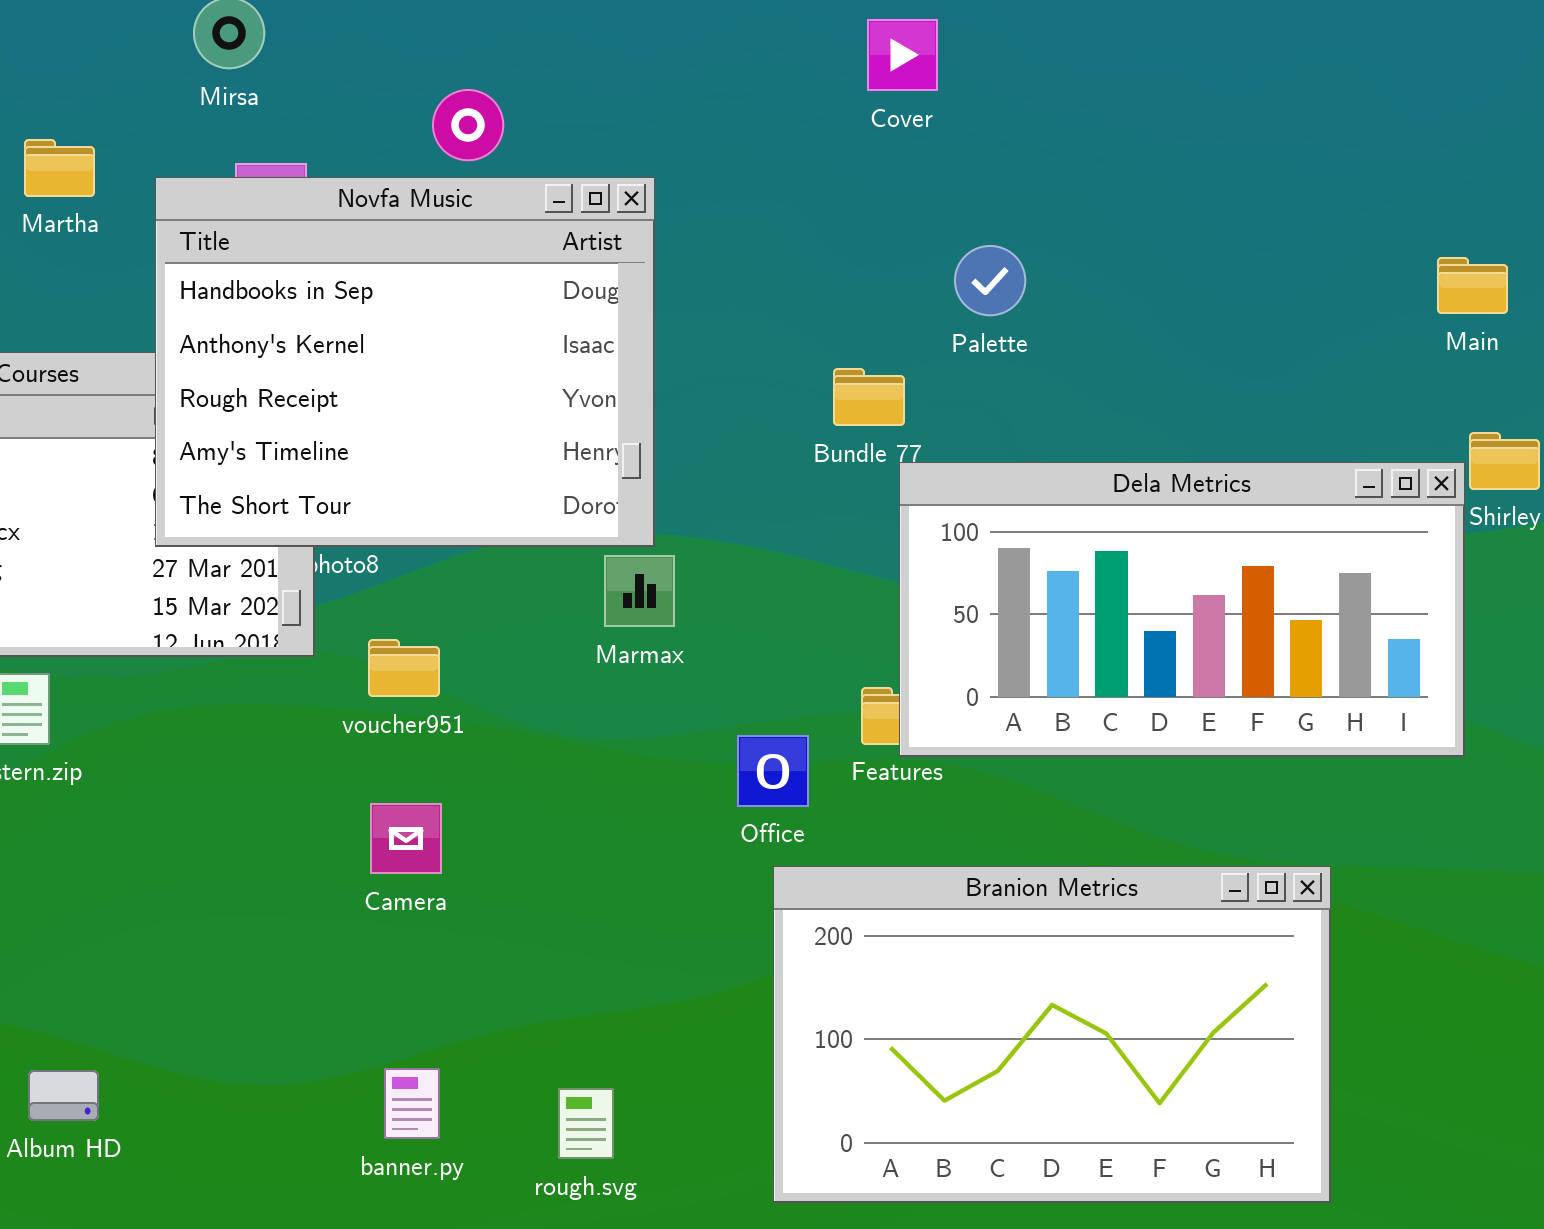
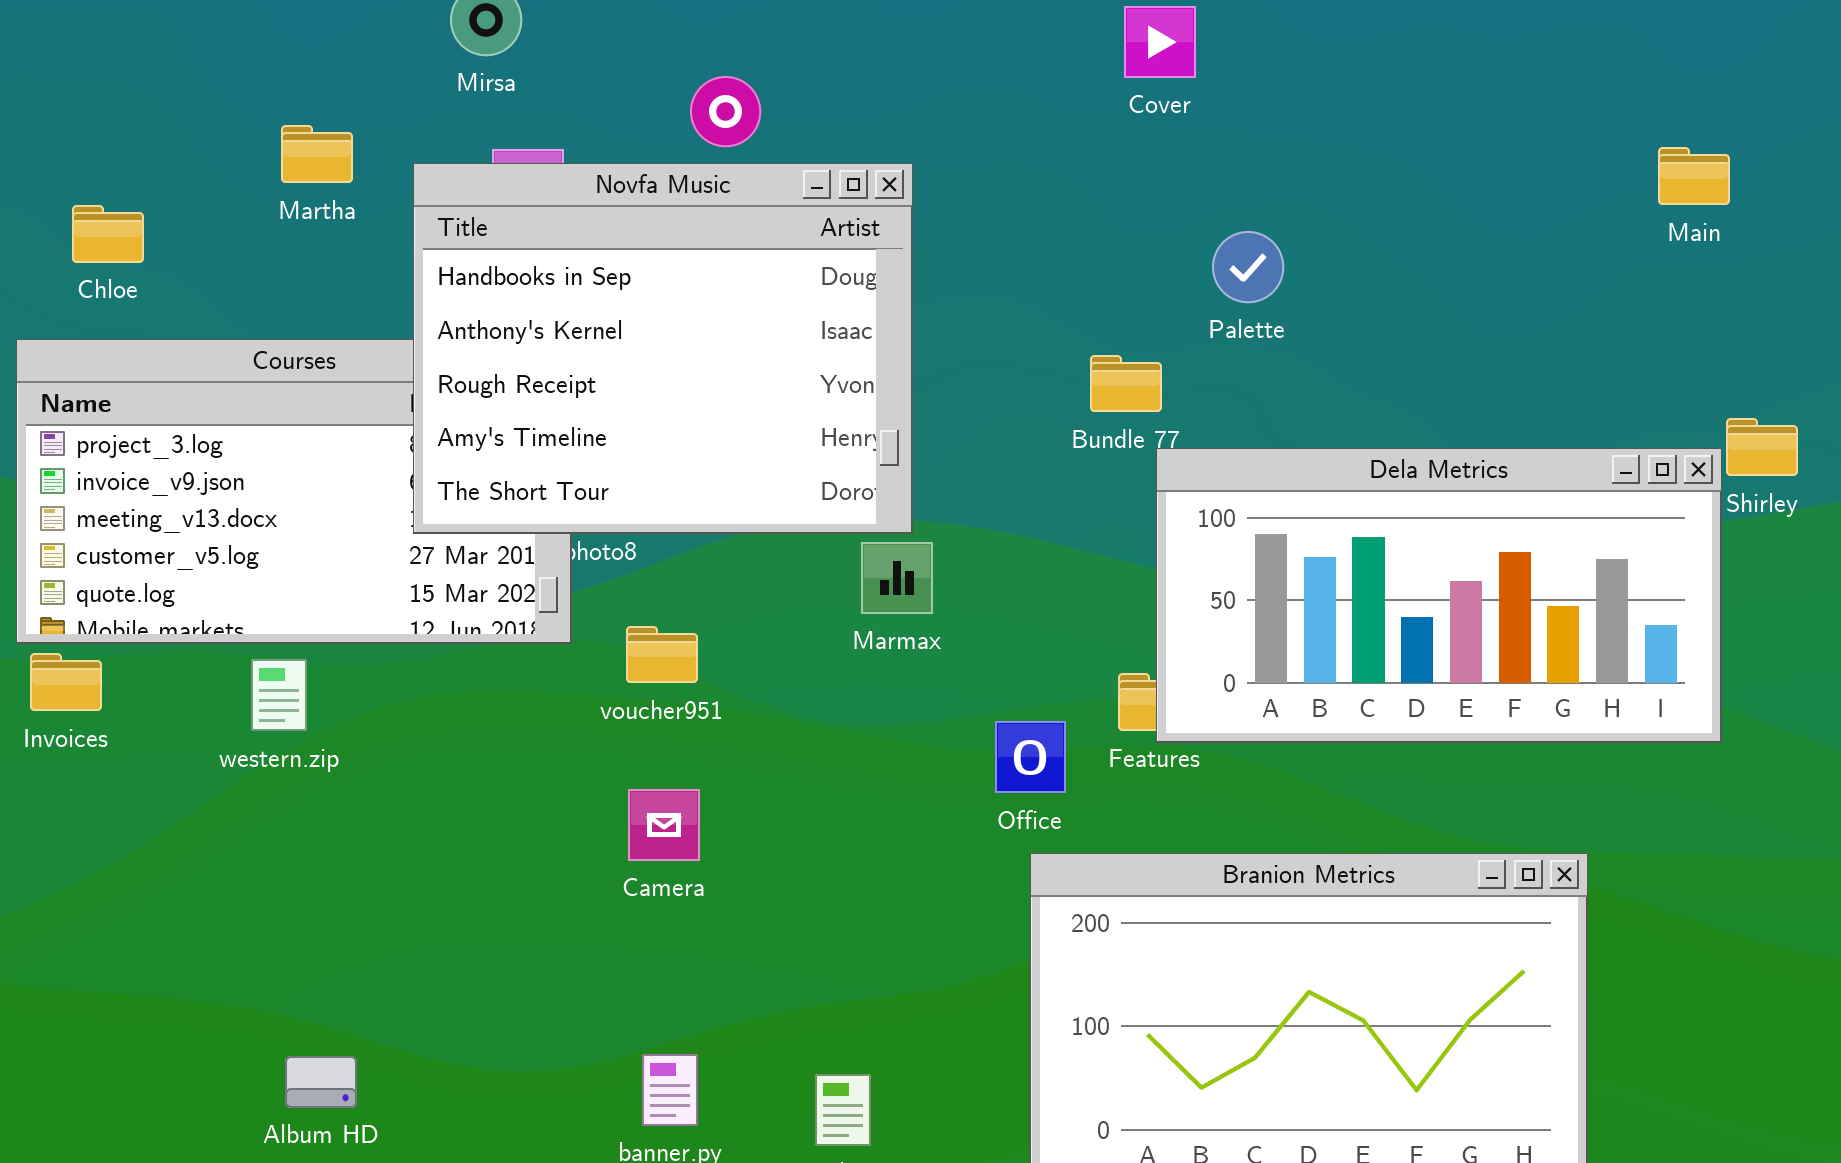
Main: [1437,257,1508,314] -> [1658,147,1730,205], moved

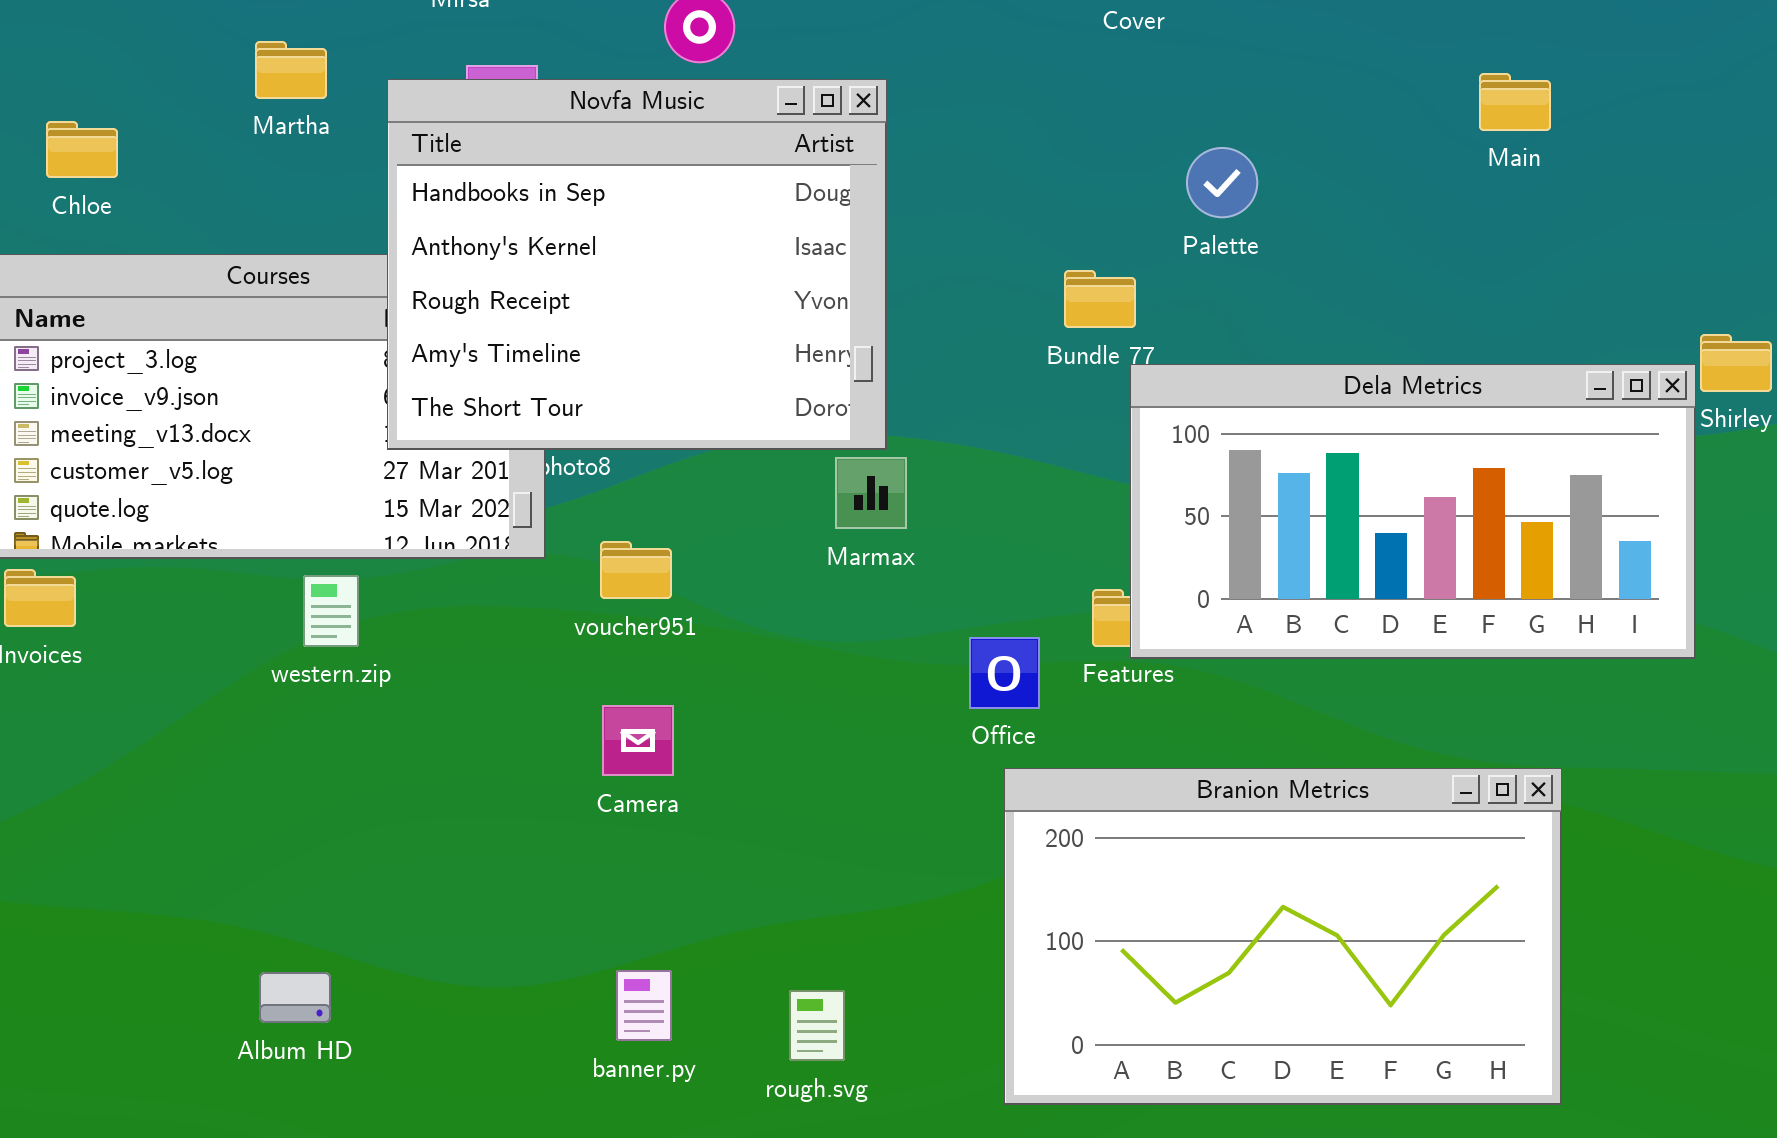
Main: [1658,147,1730,205] -> [1479,73,1551,131], moved
western.zip: [251,659,307,731] -> [303,575,359,647], moved

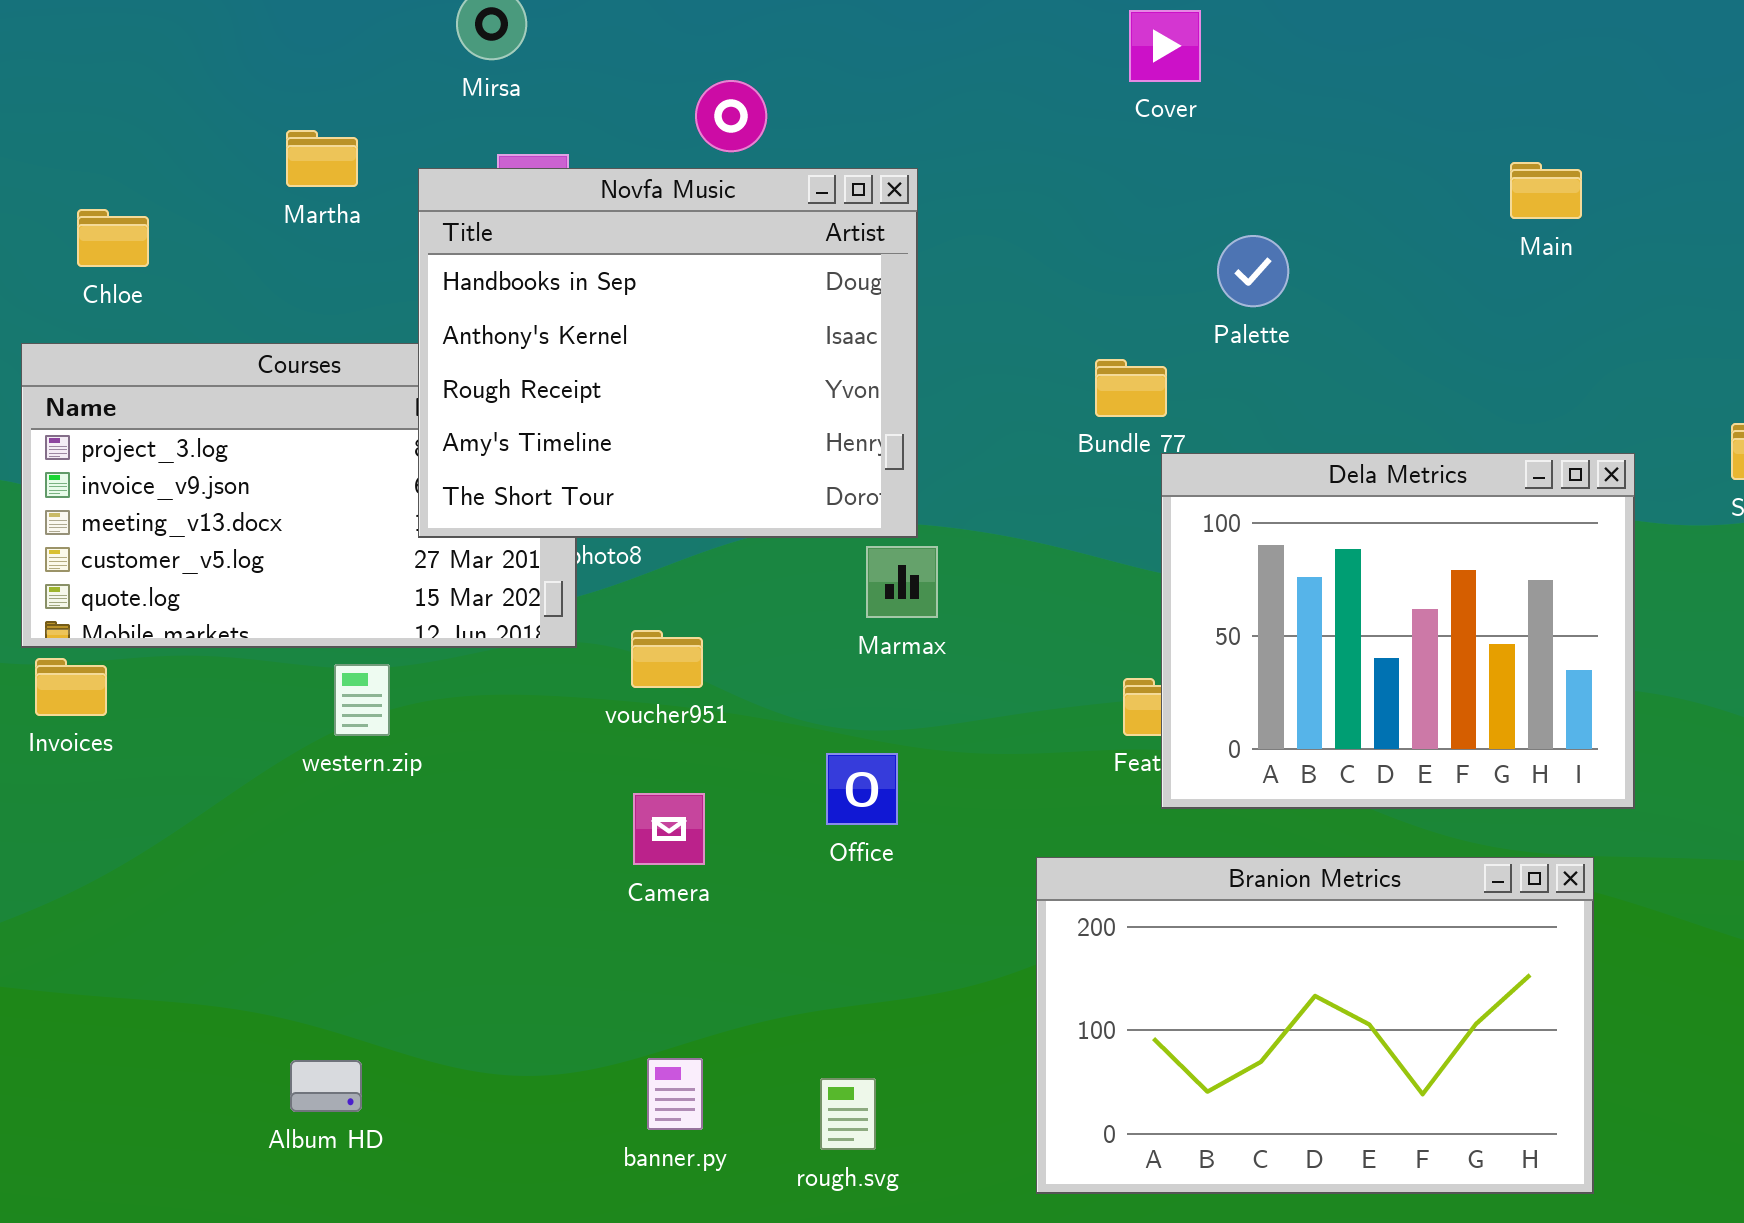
Dela Metrics: [1130,364,1696,659] -> [1161,453,1635,809], resized
Office: [969,637,1040,709] -> [826,753,898,825], moved

